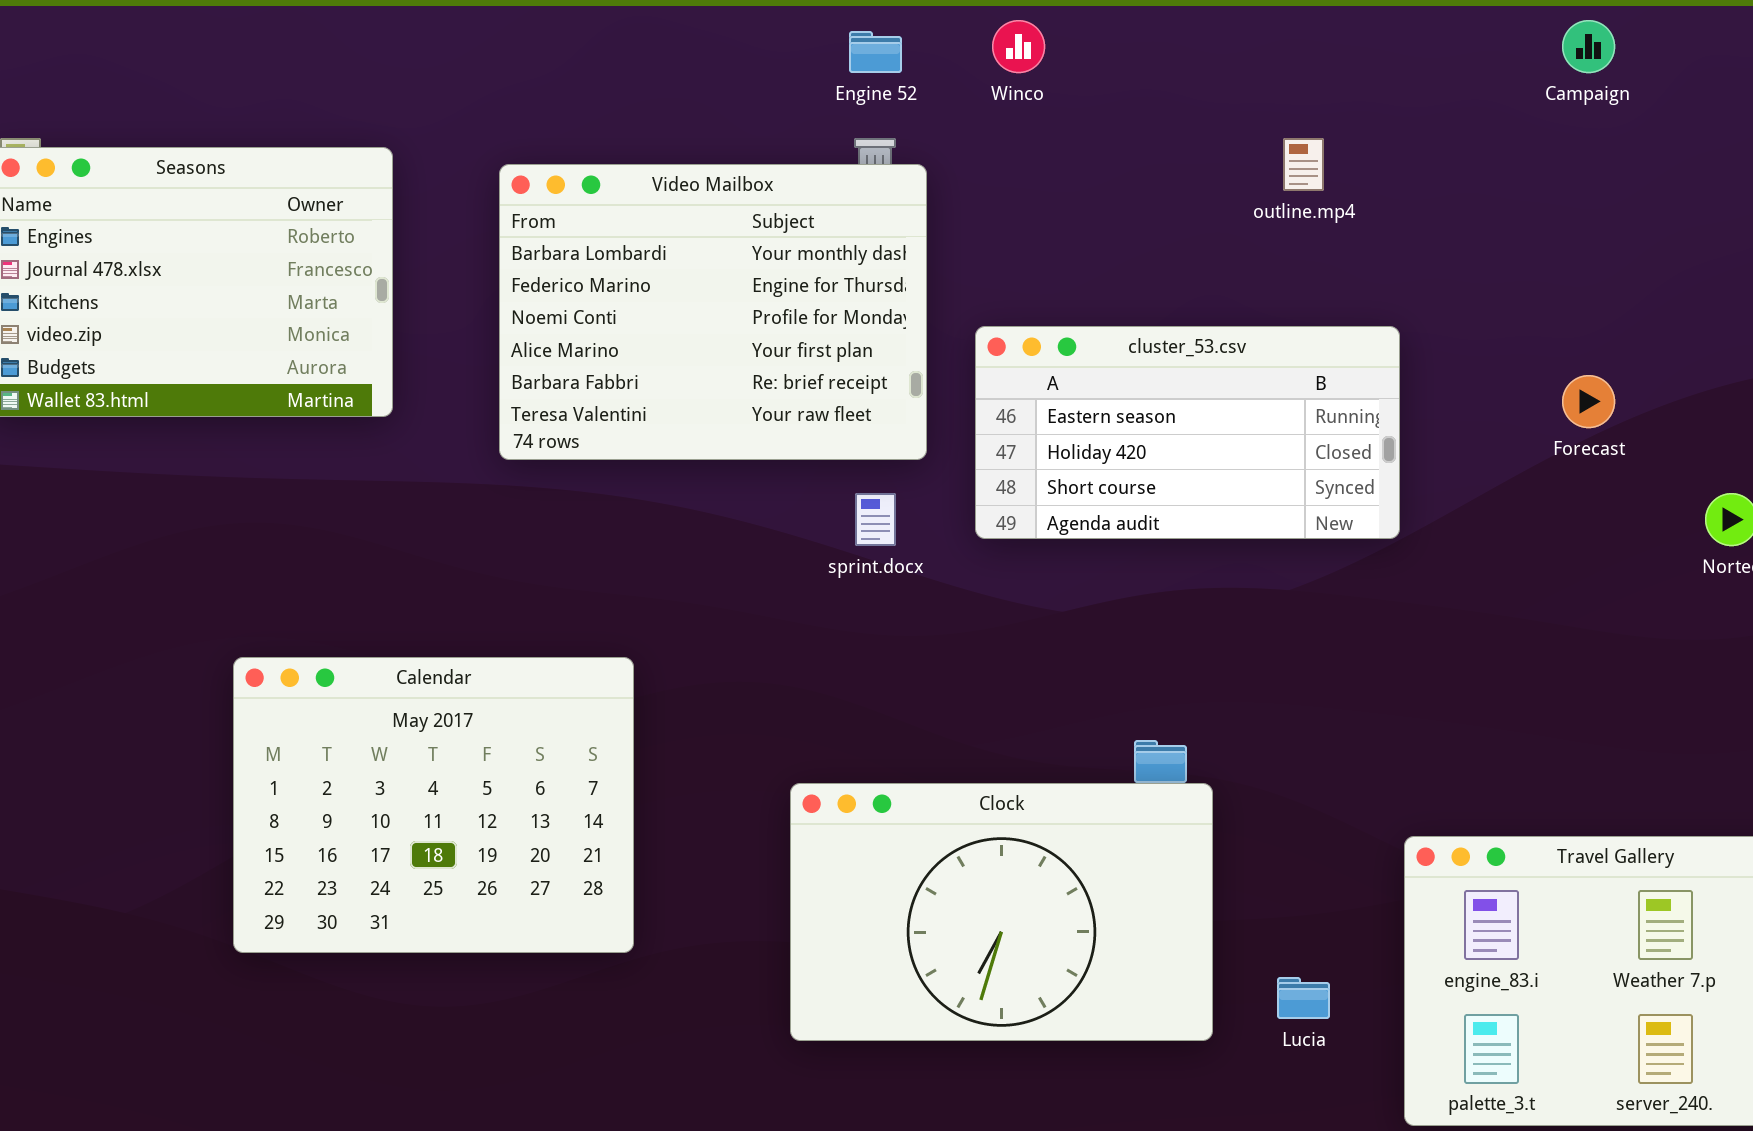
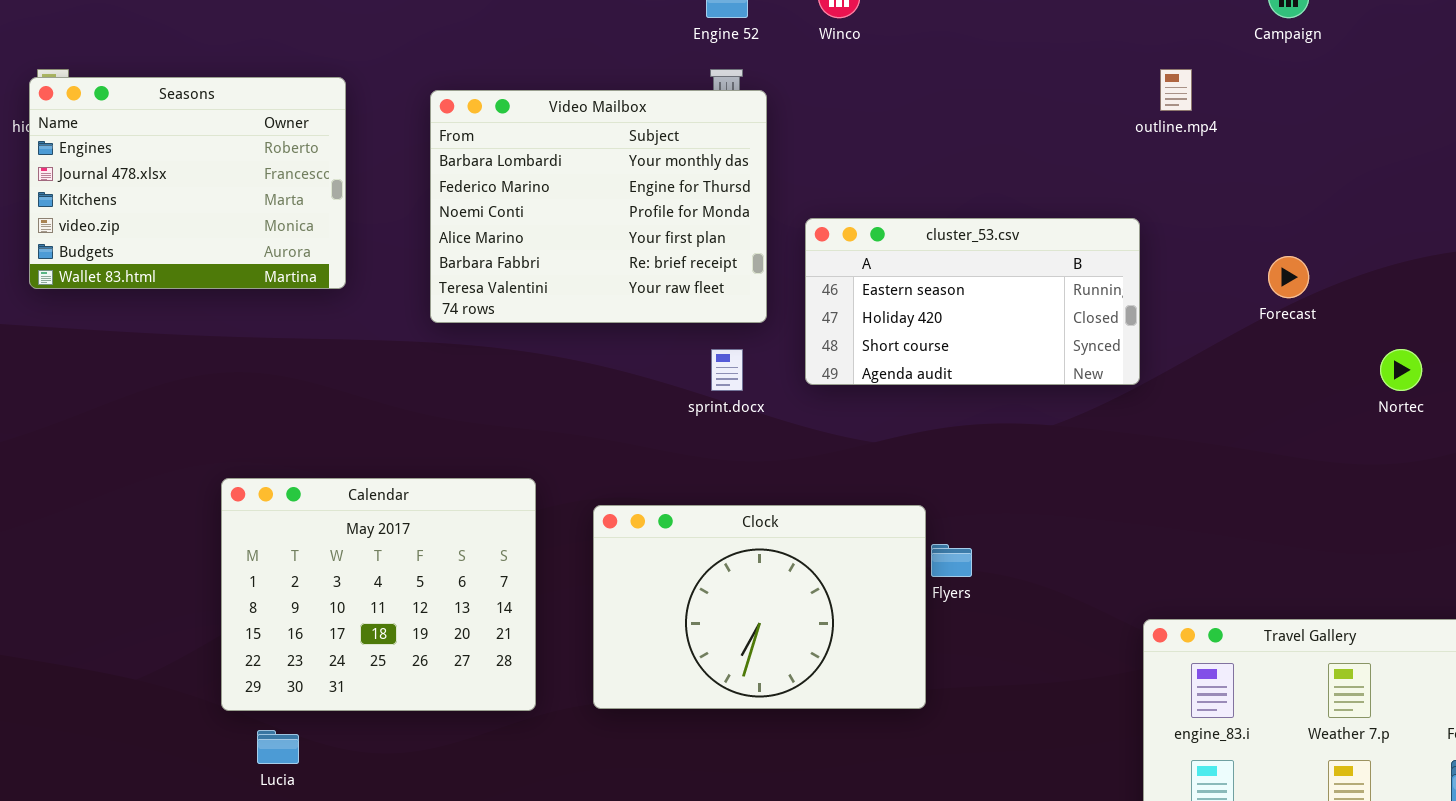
outline.mp4: [1283,138,1324,191] -> [1160,69,1192,111], moved
Clock: [790,783,1213,1041] -> [593,505,926,709], moved
Lucia: [1277,977,1330,1019] -> [257,730,299,764], moved

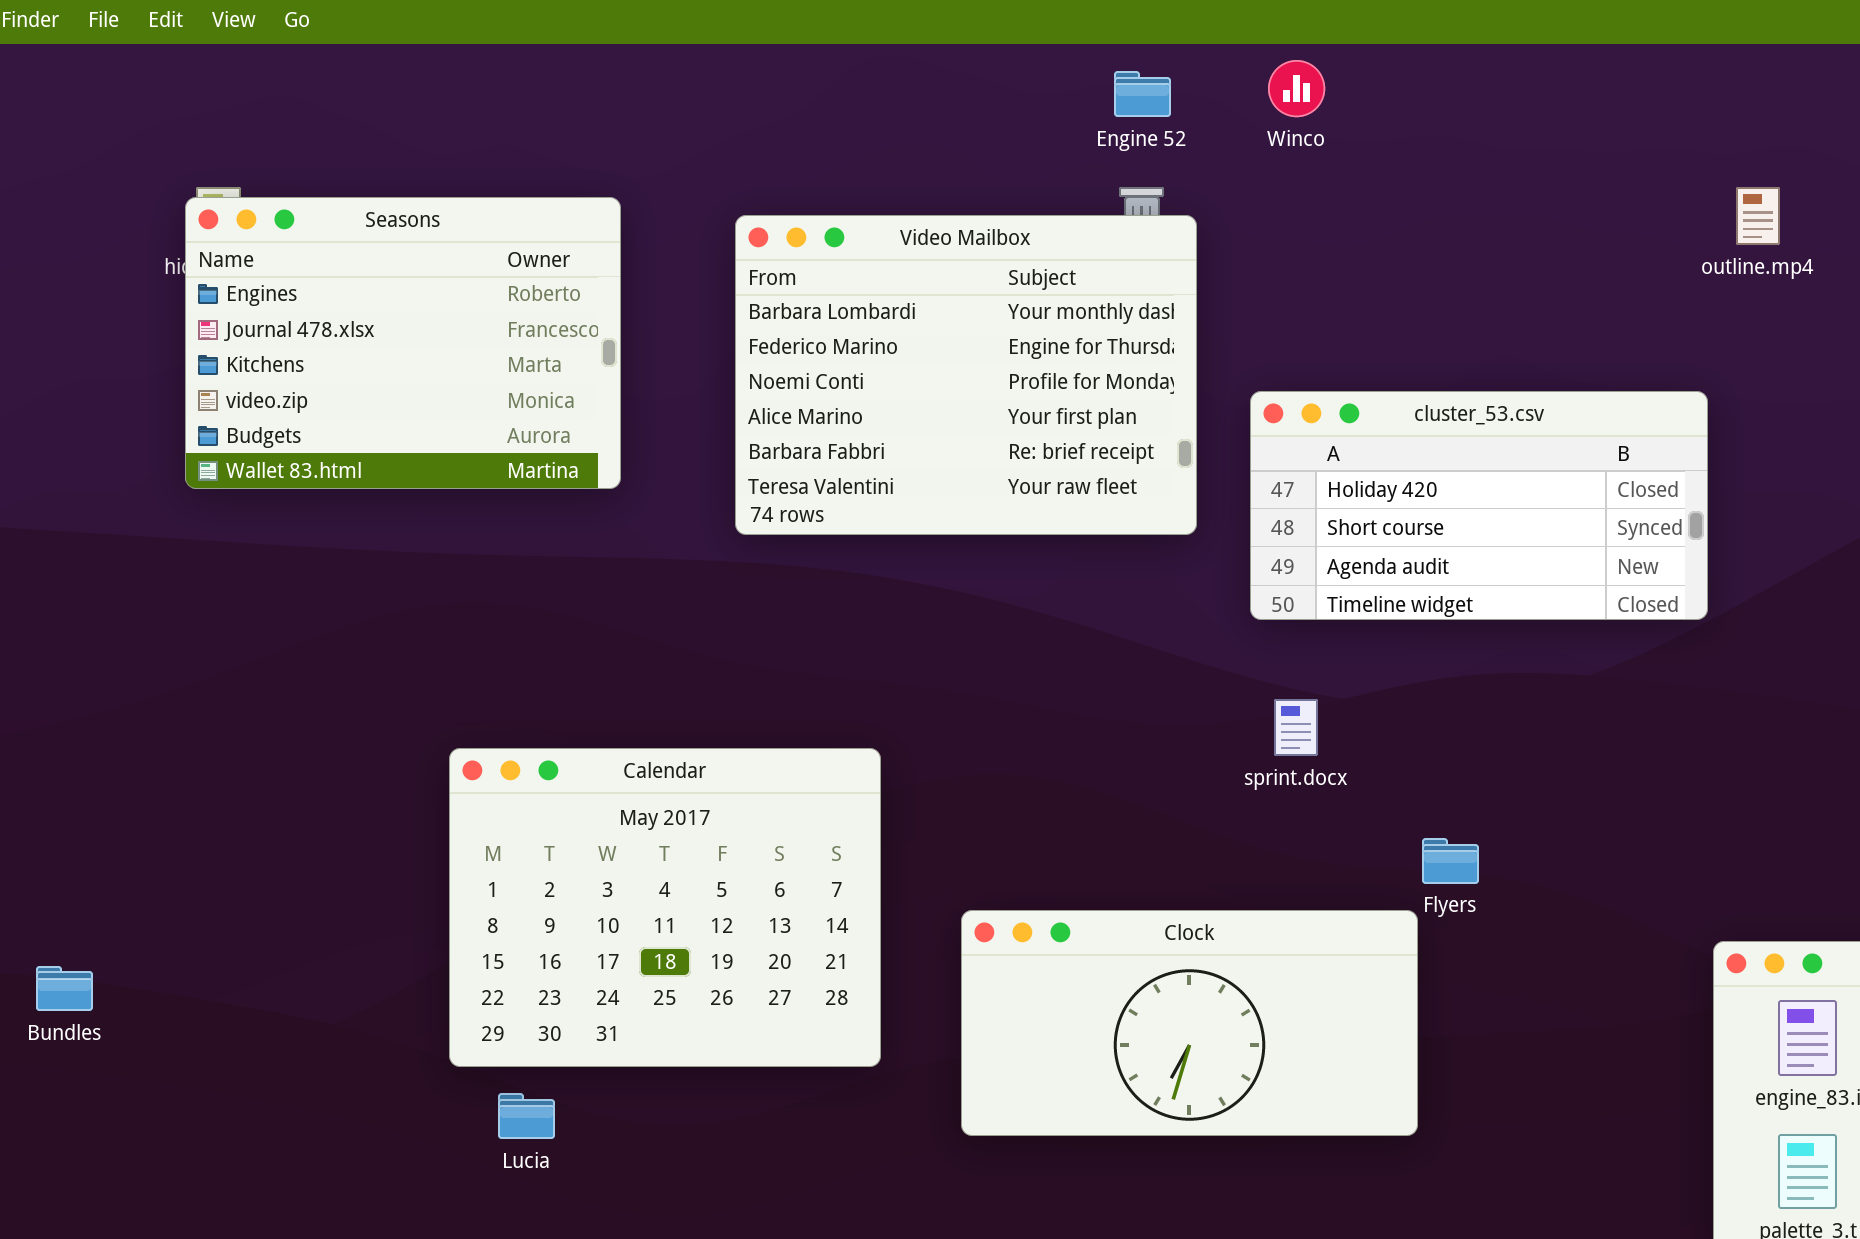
cluster_53.csv: [805,218,1140,385] -> [1250,391,1708,620], scrolled down 1 row
sprint.docx: [711,349,743,391] -> [1274,699,1318,756], moved
Clock: [593,505,926,709] -> [961,910,1418,1136], moved, resized

